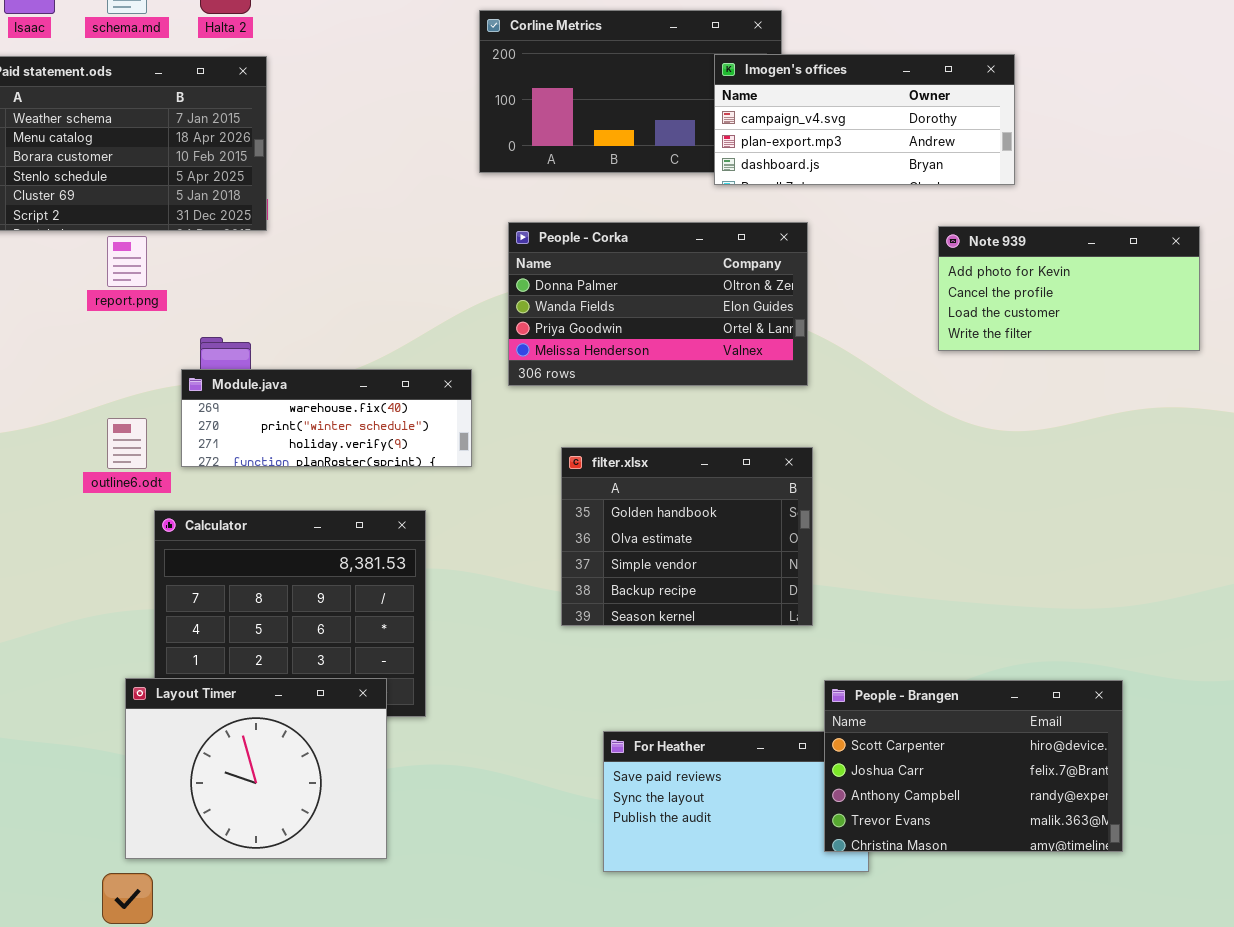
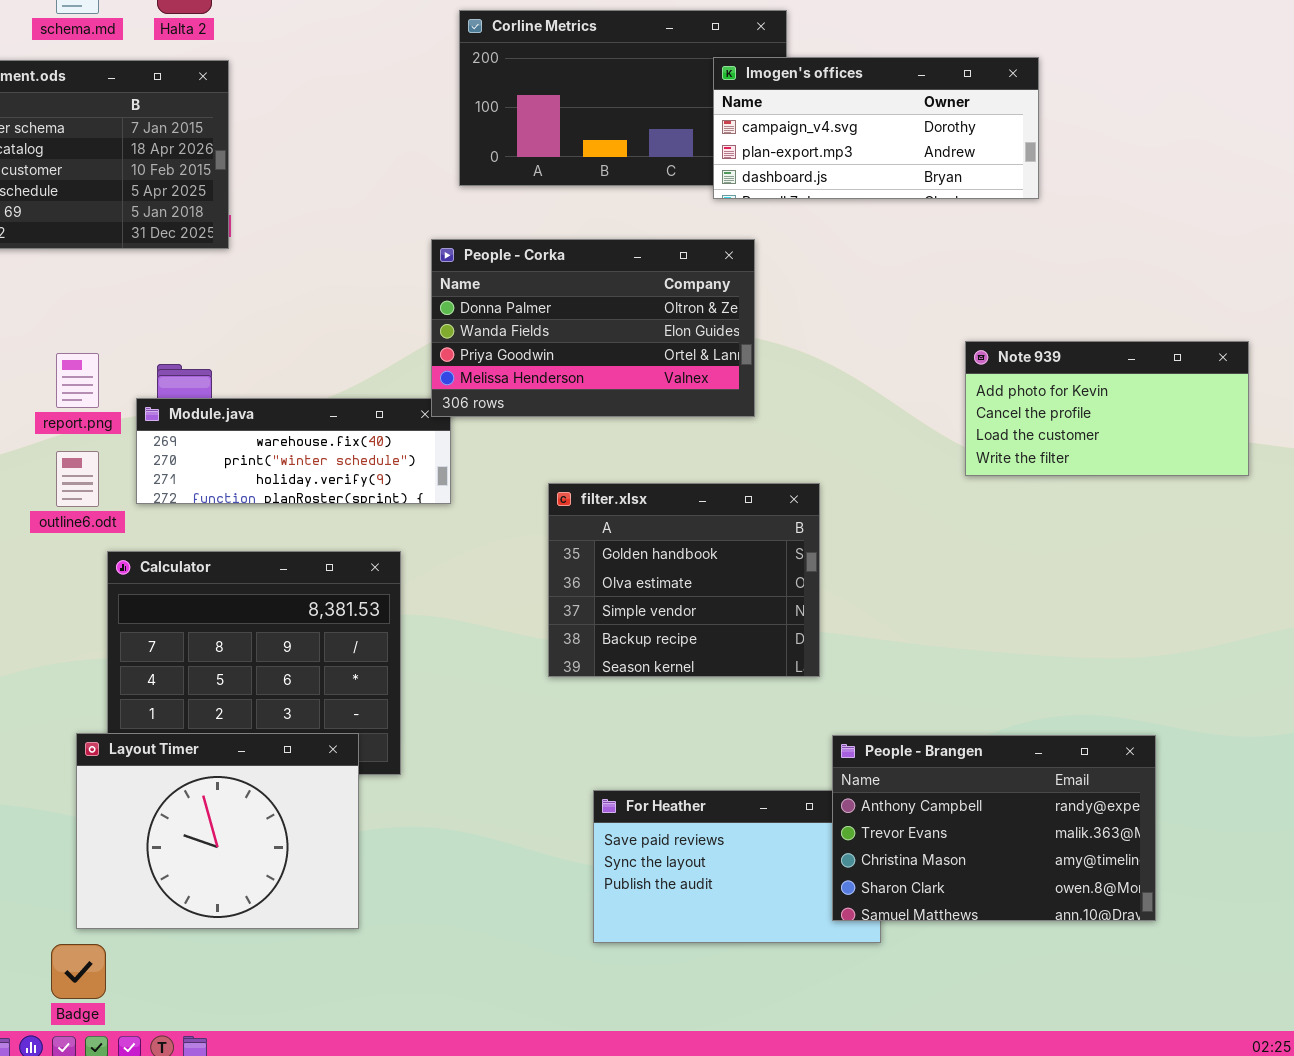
People - Corka: [508,222,808,386] -> [431,239,755,417], moved
Note 939: [938,226,1200,351] -> [965,341,1249,476], moved
report.png: [107,236,147,287] -> [56,353,99,408], moved
People - Brangen: [824,680,1123,852] -> [832,735,1156,921], scrolled down 2 rows

